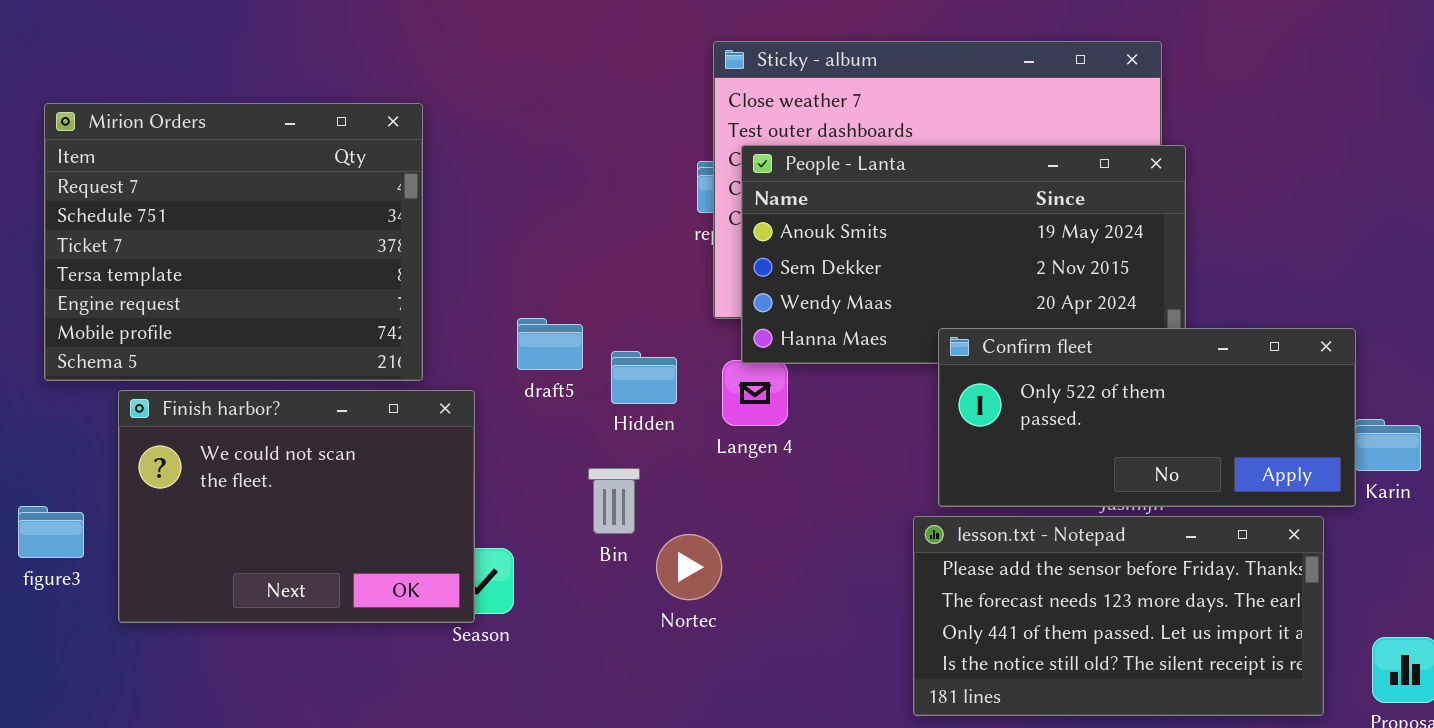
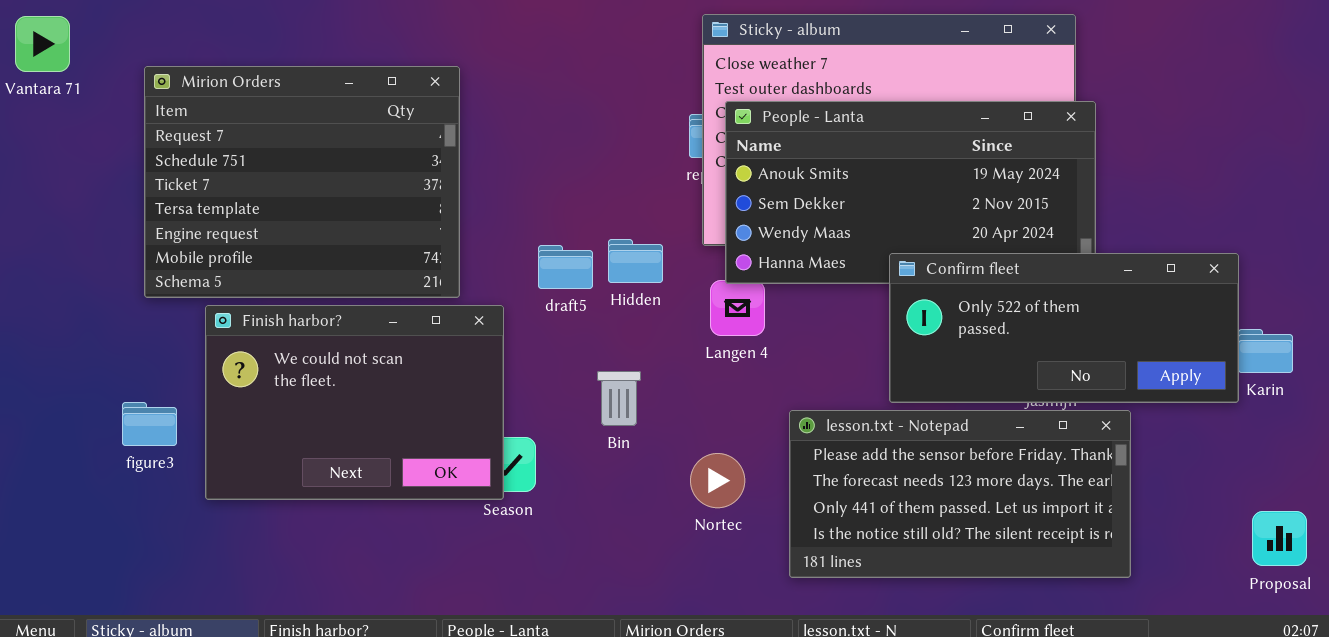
Hidden: [611,351,677,404] -> [608,239,663,283], moved
lesson.txt - Notepad: [913,516,1324,716] -> [789,410,1131,578], moved
Nortec: [656,534,722,600] -> [690,453,745,508], moved

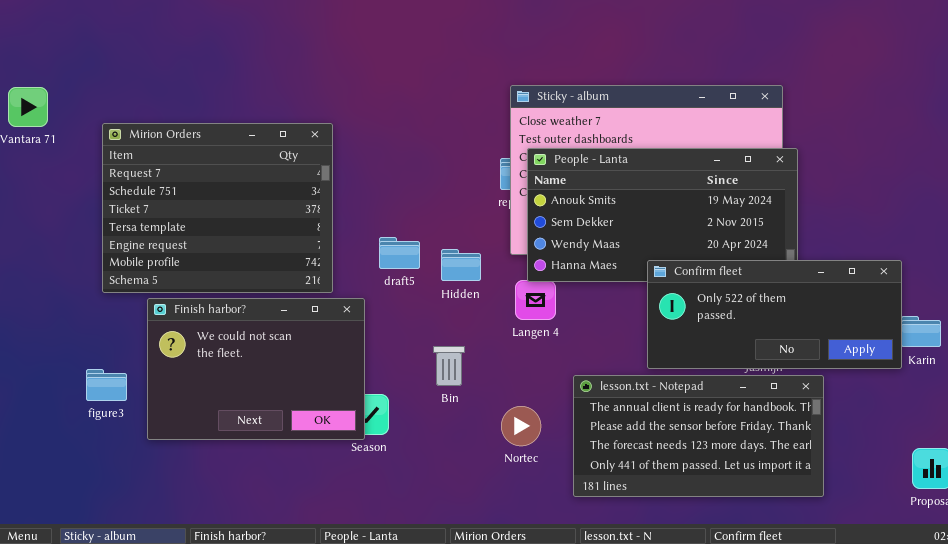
draft5: [538,245,593,289] -> [379,237,420,269], moved
lesson.txt - Notepad: [789,410,1131,578] -> [573,375,824,497], scrolled up 1 row

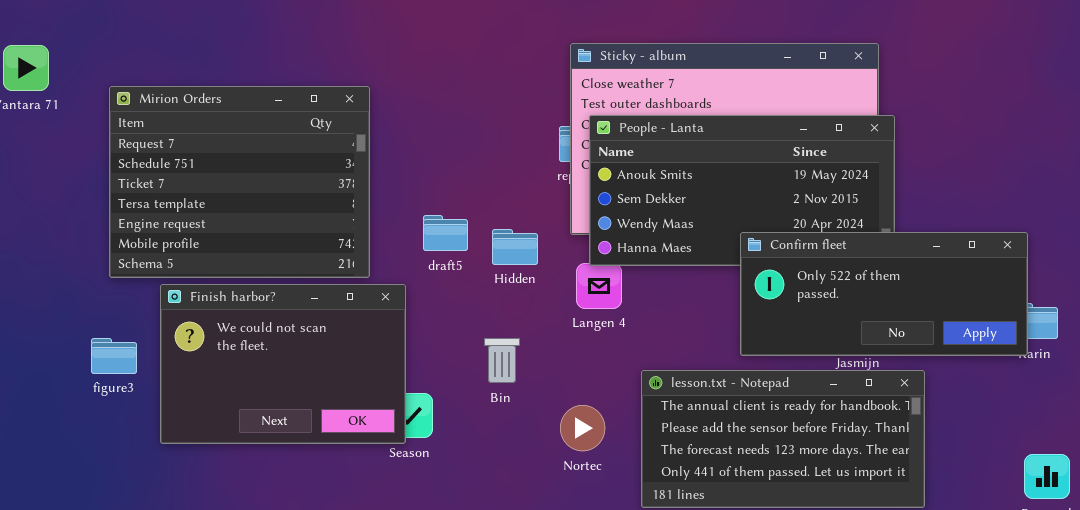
Confirm fleet: [647,260,902,369] -> [740,232,1028,356], moved
figure3: [86,369,127,401] -> [91,338,137,374], moved

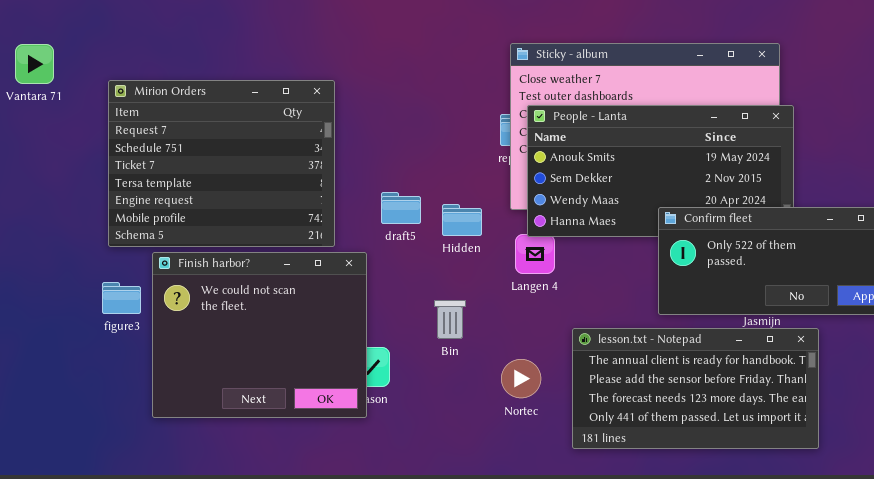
Finish harbor?: [160,284,406,444] -> [152,252,367,418], resized
figure3: [91,338,137,374] -> [102,282,141,314], moved

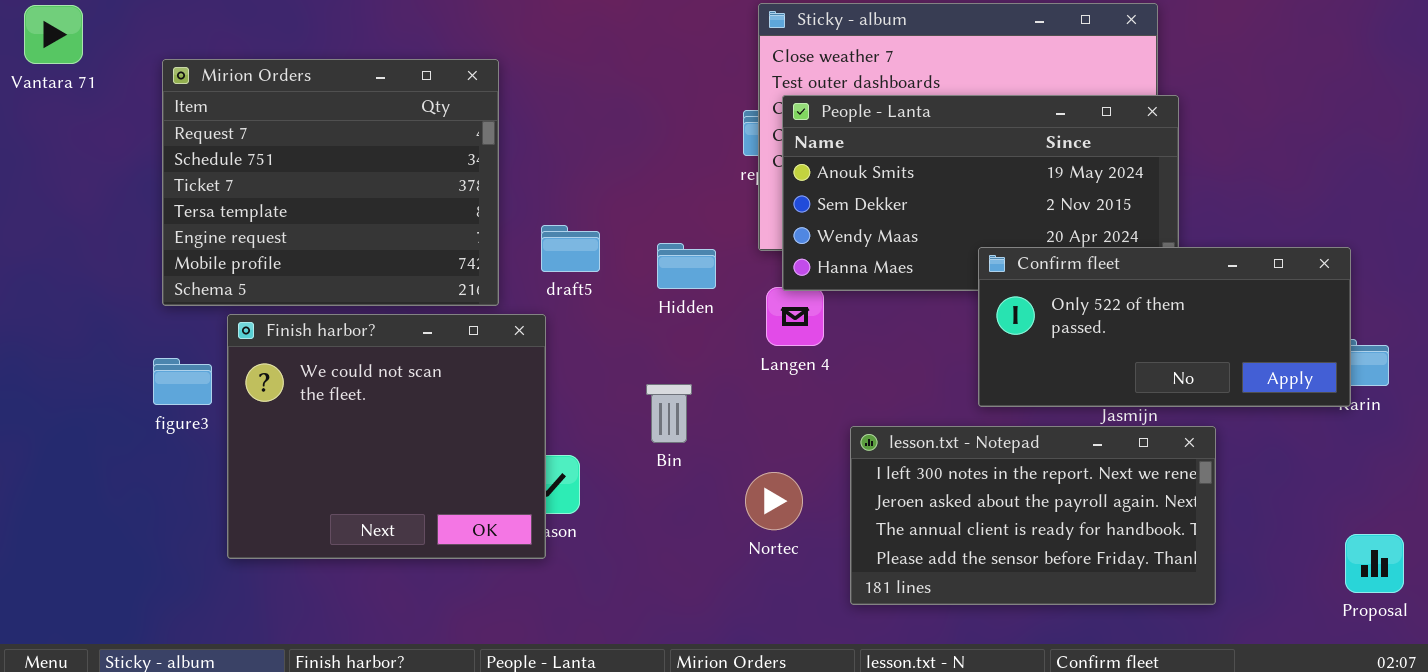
draft5: [381,192,421,224] -> [541,225,600,272], moved
lesson.txt - Notepad: [572,328,819,449] -> [850,426,1216,605], scrolled up 2 rows

